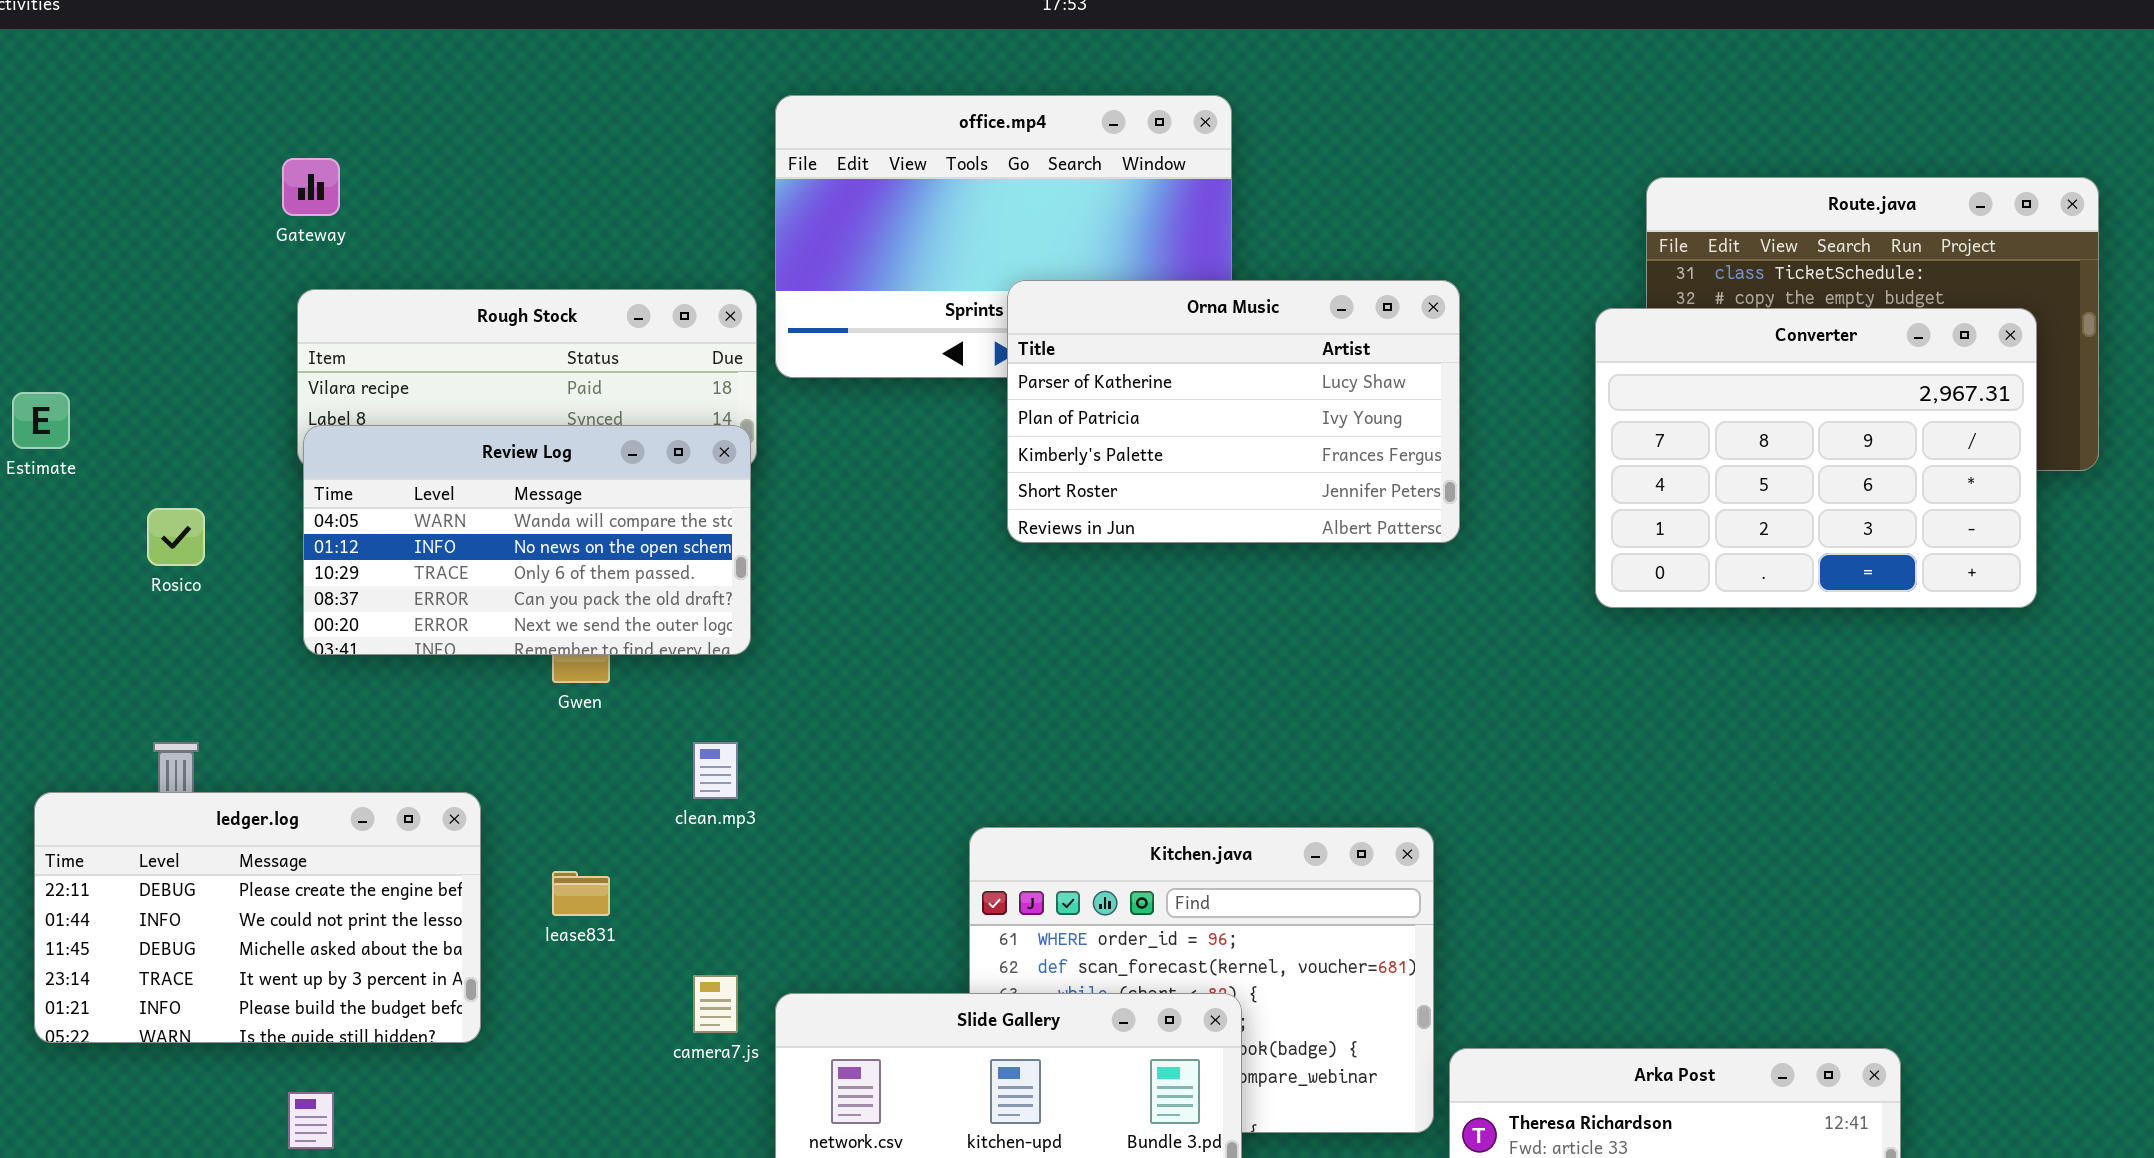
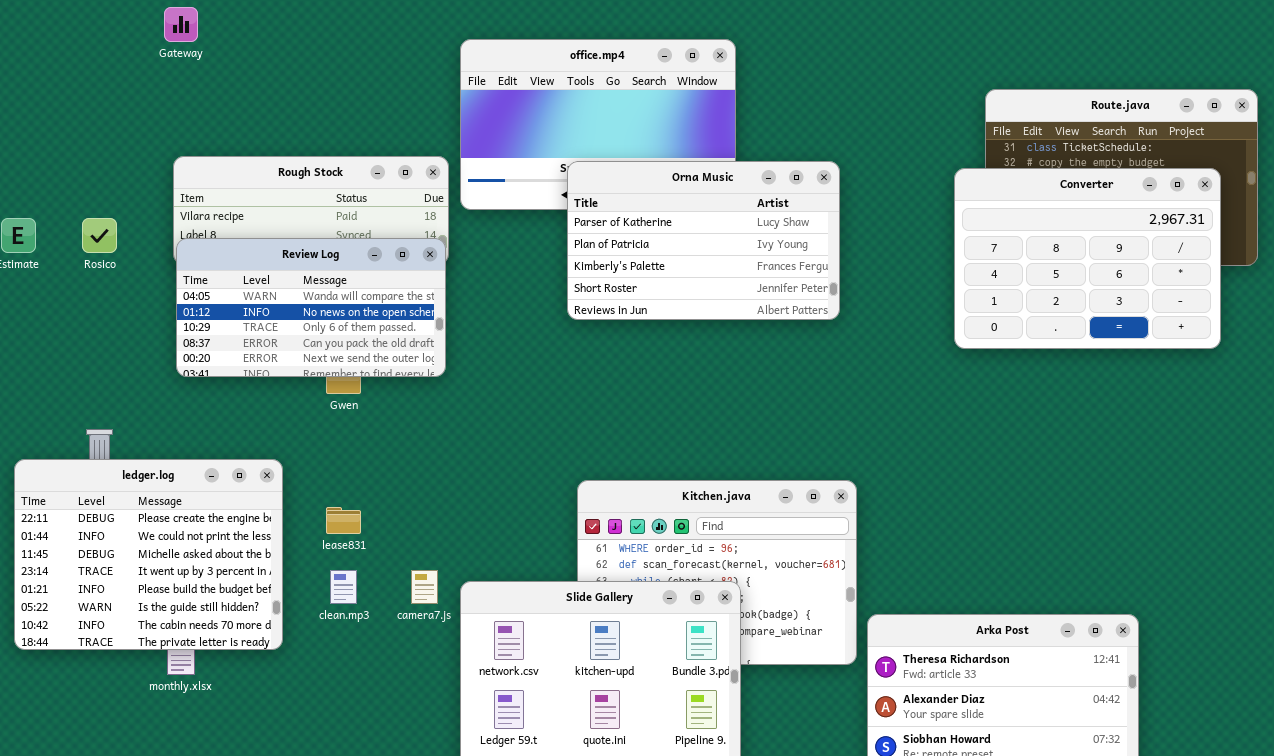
Gateway: [282,158,340,216] -> [164,7,198,42], moved
Orna Music: [1007,280,1460,543] -> [567,161,840,320], moved
Rosico: [147,508,205,566] -> [82,218,117,253], moved
clean.mp3: [693,742,738,799] -> [330,570,357,604], moved
ledger.log: [34,792,481,1043] -> [14,459,283,650], resized

